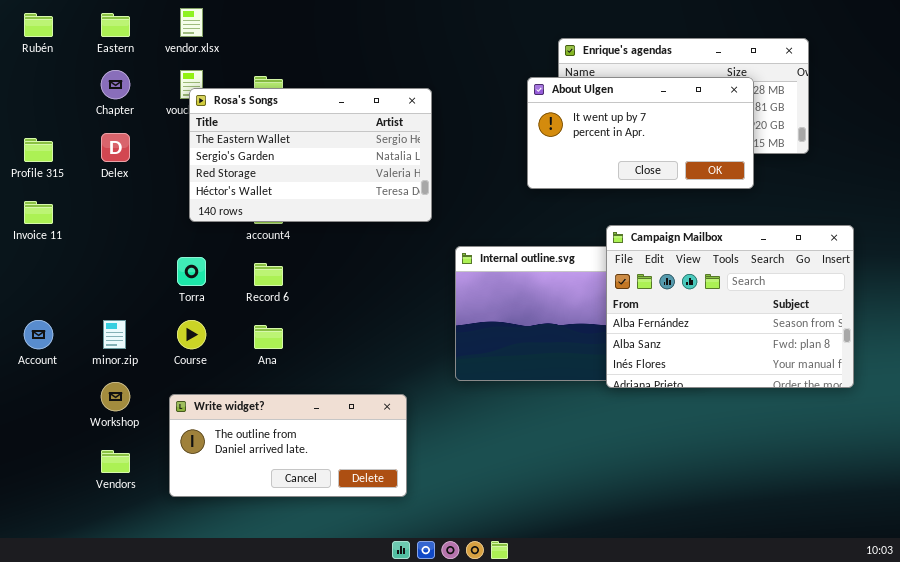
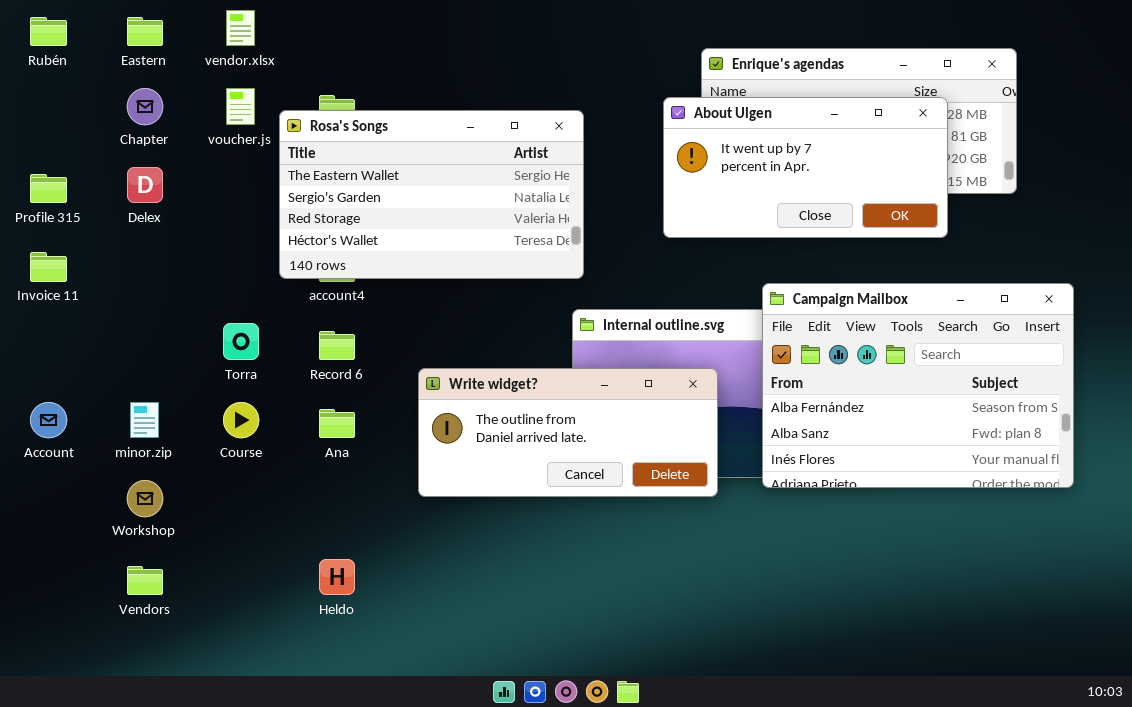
Rosa's Songs: [189,88,432,222] -> [279,110,584,279], moved
Write widget?: [169,394,407,497] -> [418,368,718,497], moved

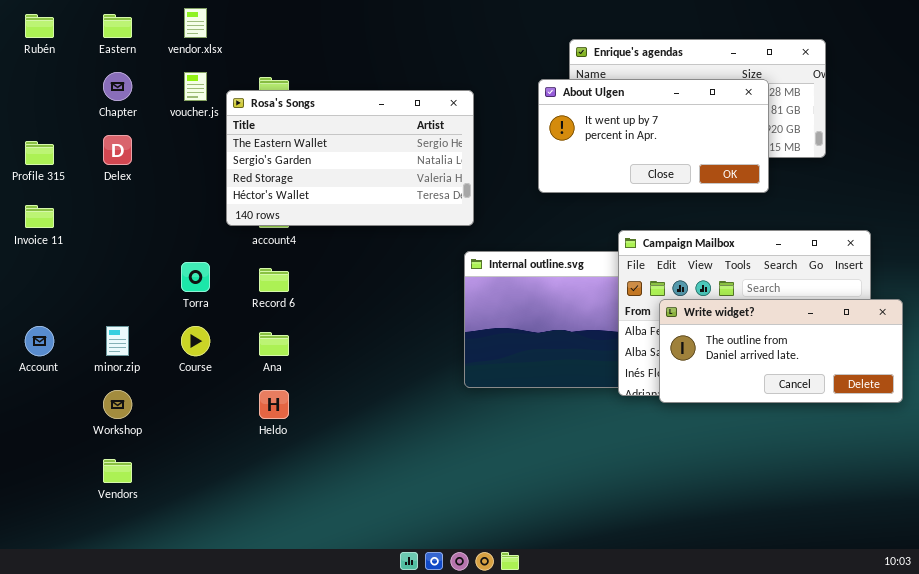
Write widget?: [418,368,718,497] -> [659,299,903,403], moved
Heldo: [319,559,355,595] -> [259,390,289,419], moved

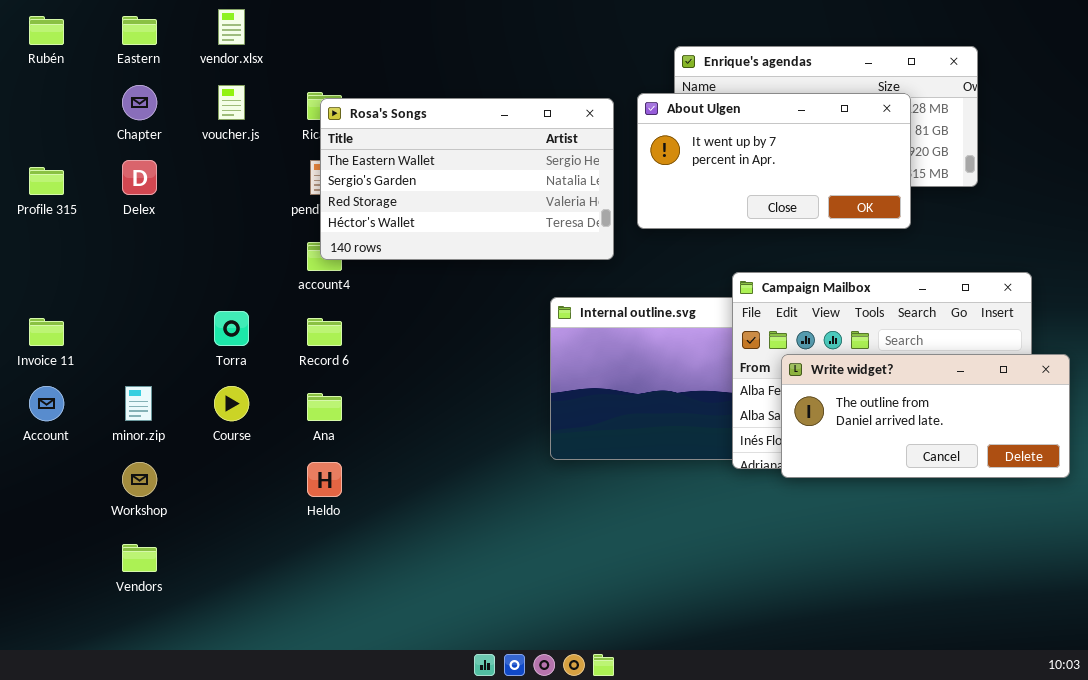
Rosa's Songs: [226,90,474,226] -> [320,98,614,260], moved
Invoice 11: [25,205,54,228] -> [29,318,64,346], moved

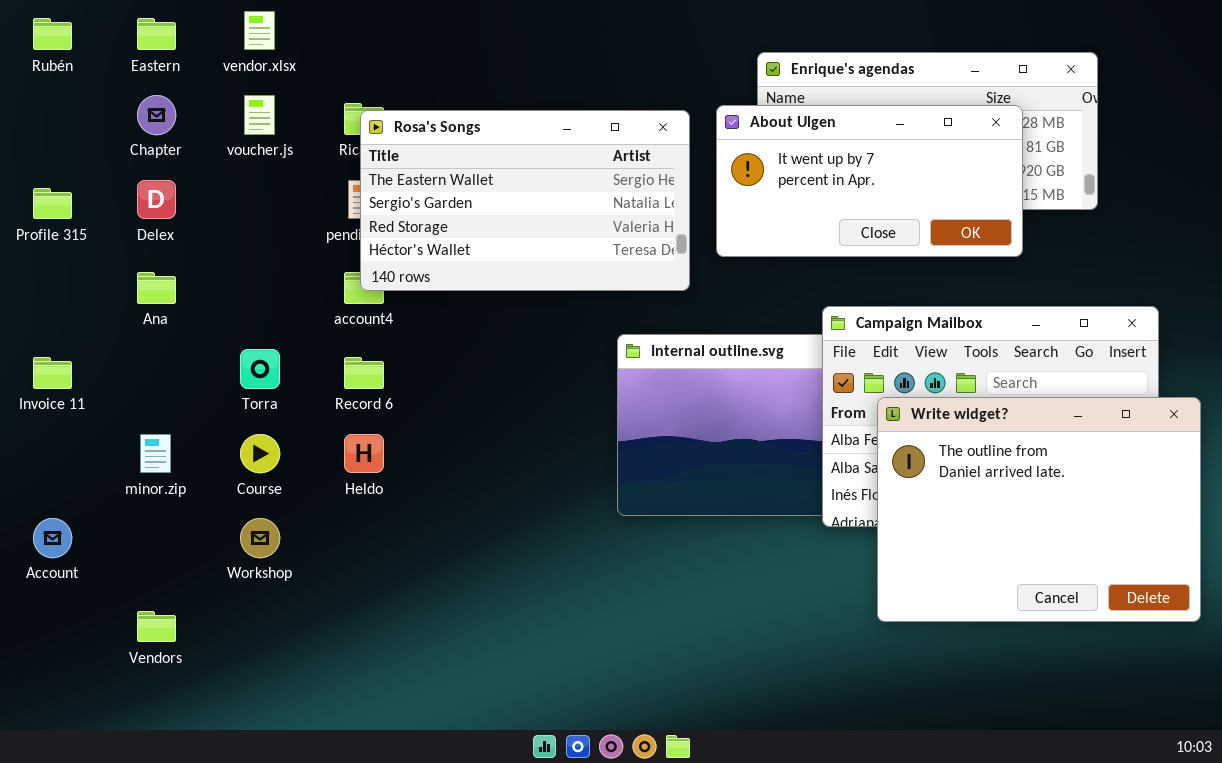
Write widget?: [781,354,1070,478] -> [877,397,1201,622], resized
Account: [29,386,64,421] -> [33,518,72,558], moved
Ana: [307,393,342,421] -> [137,272,176,304], moved
Workshop: [122,462,157,497] -> [240,518,280,558], moved
Heldo: [307,462,342,497] -> [344,434,384,473], moved

